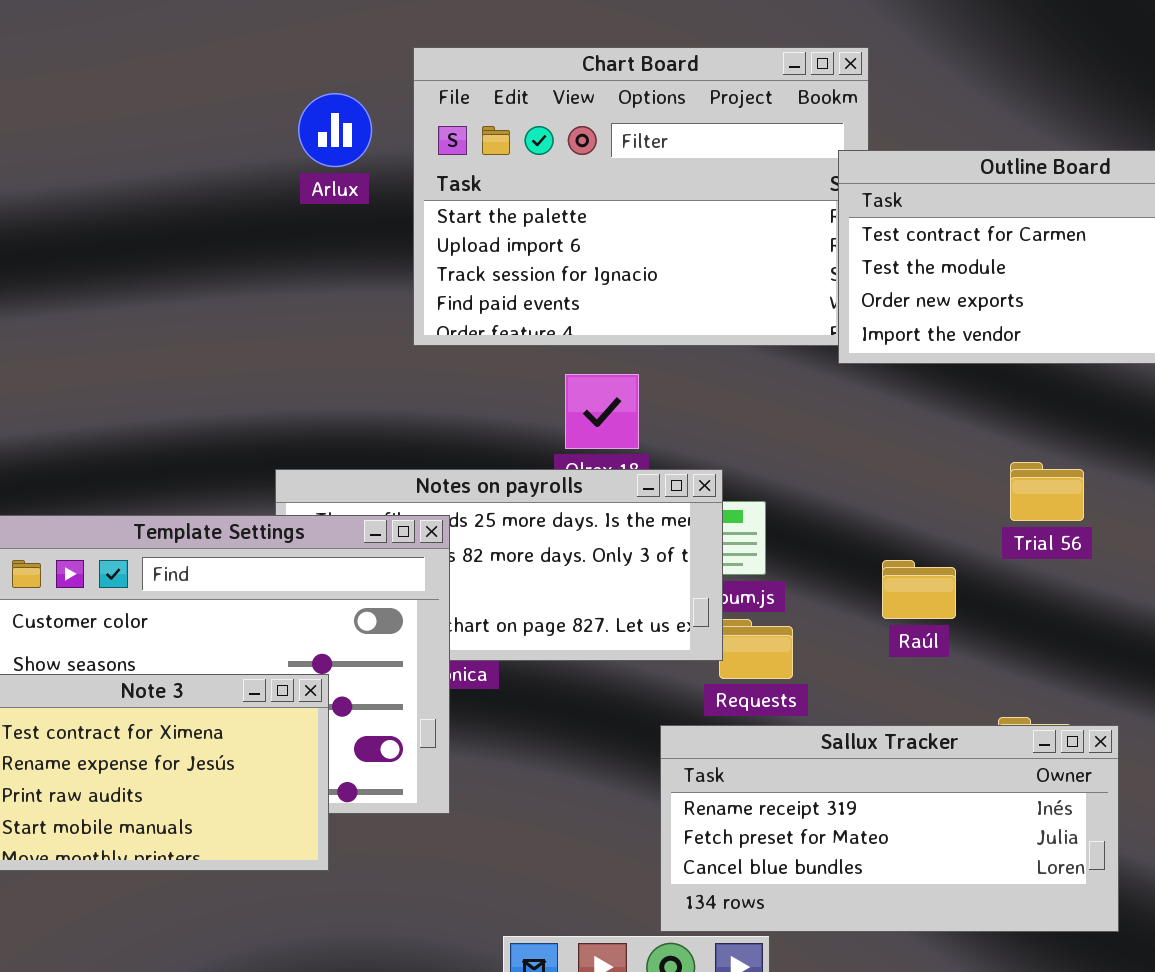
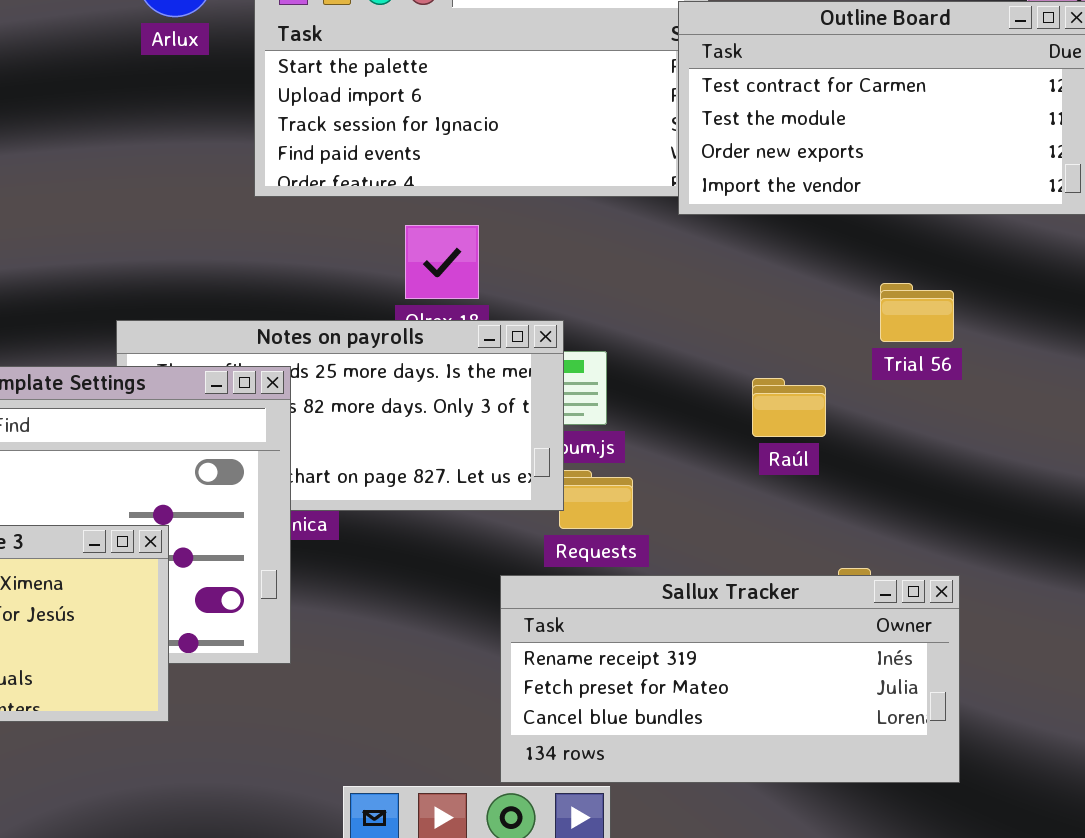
Trial 56: [1010,462,1084,521] -> [880,283,954,342], moved
Raúl: [882,560,956,619] -> [752,378,826,437], moved

